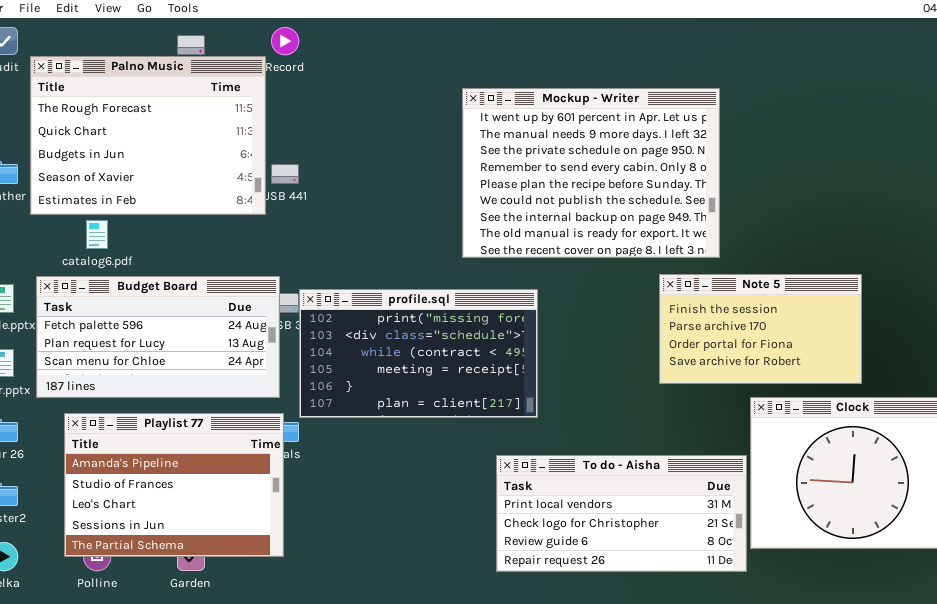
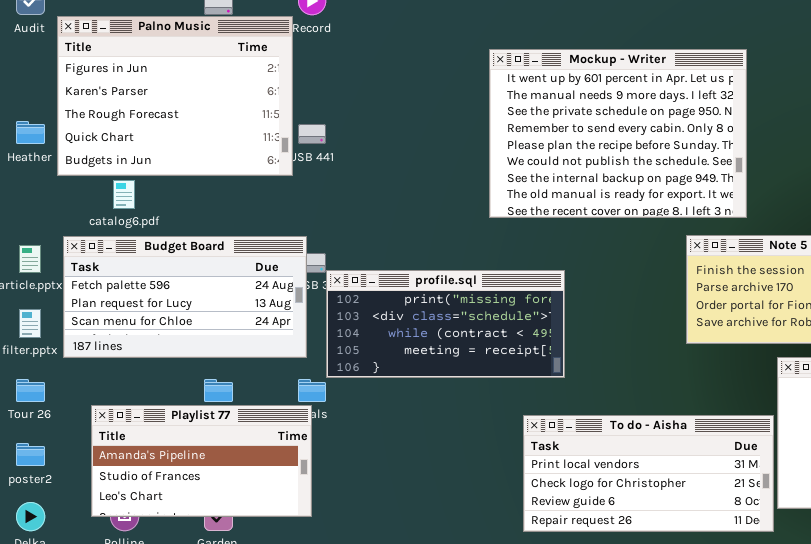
Palno Music: [30,56,266,215] -> [57,16,293,176], scrolled up 2 rows
profile.sql: [299,289,538,418] -> [326,270,565,378], resized
Playlist 77: [64,413,284,557] -> [91,405,312,517], resized

